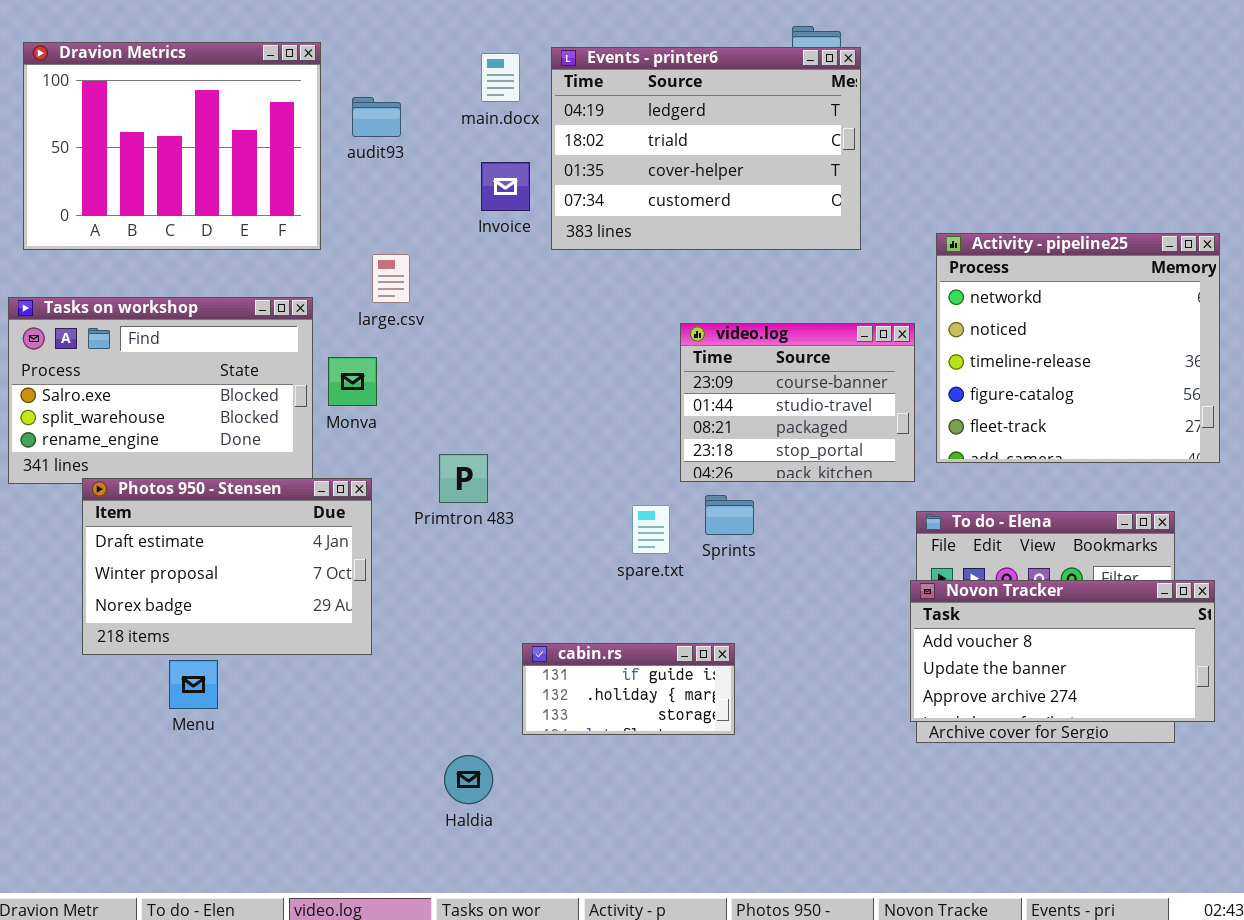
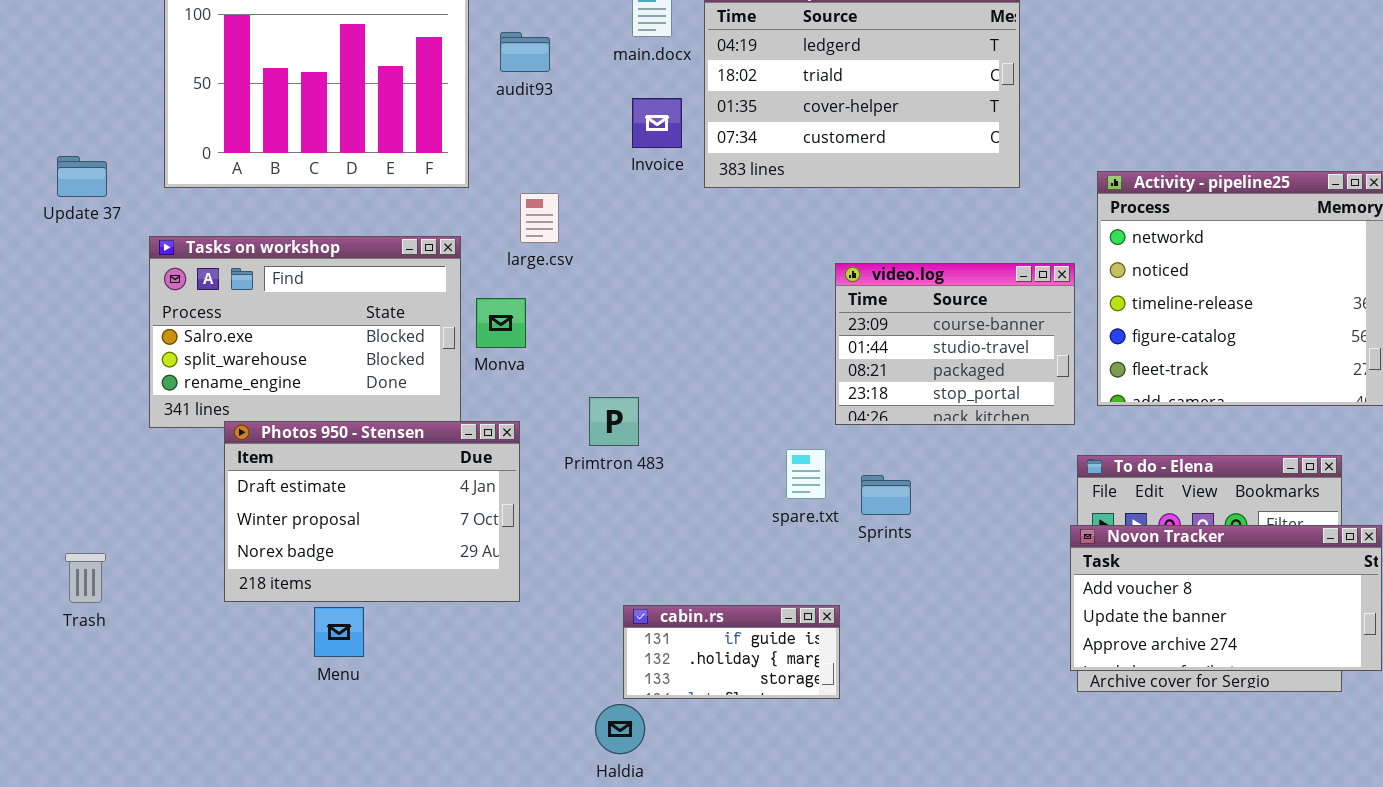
Sprints: [705,495,754,535] -> [861,475,911,515], moved
cabin.rs: [522,643,735,735] -> [623,605,840,699], moved

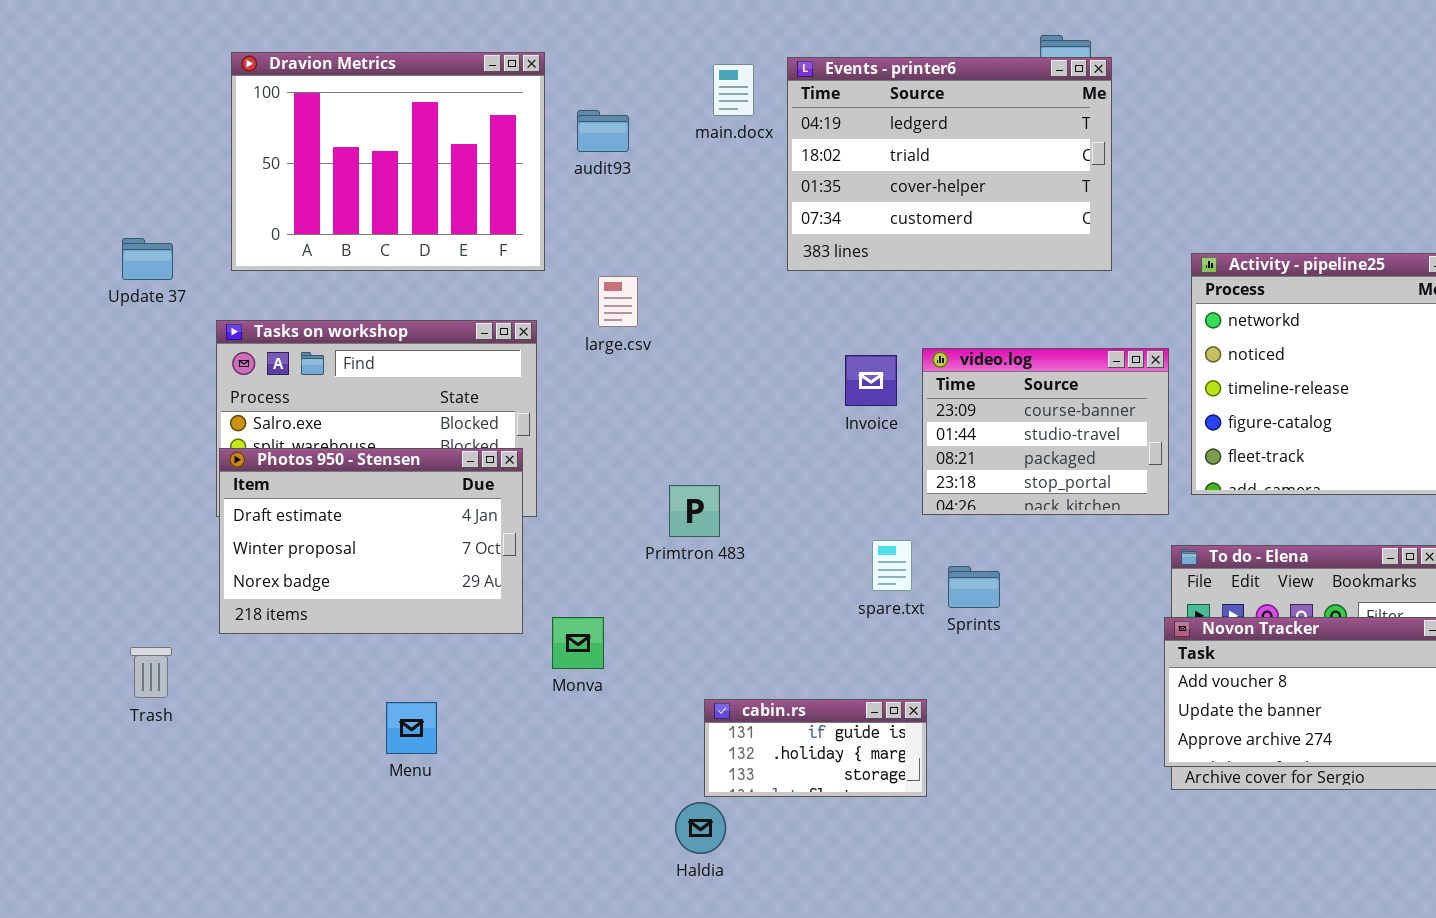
Invoice: [632,98,682,148] -> [845,355,897,406], moved
Monva: [476,298,526,348] -> [552,617,604,669], moved
Photos 950 - Stensen: [224,421,520,602] -> [219,448,523,634], moved

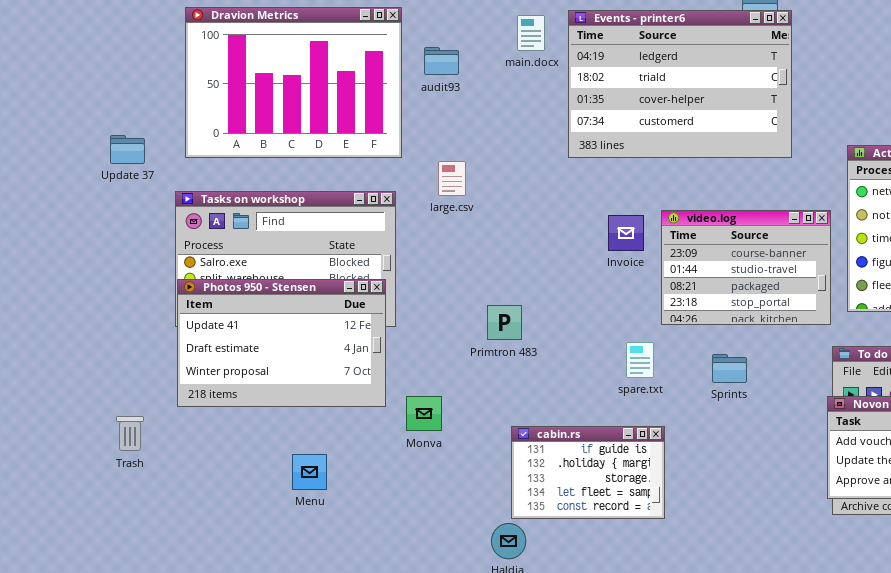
Photos 950 - Stensen: [219,448,523,634] -> [177,279,386,407], scrolled up 1 row
Sprints: [948,566,1000,608] -> [712,354,747,383], moved
cabin.rs: [704,699,927,797] -> [511,426,665,519], resized

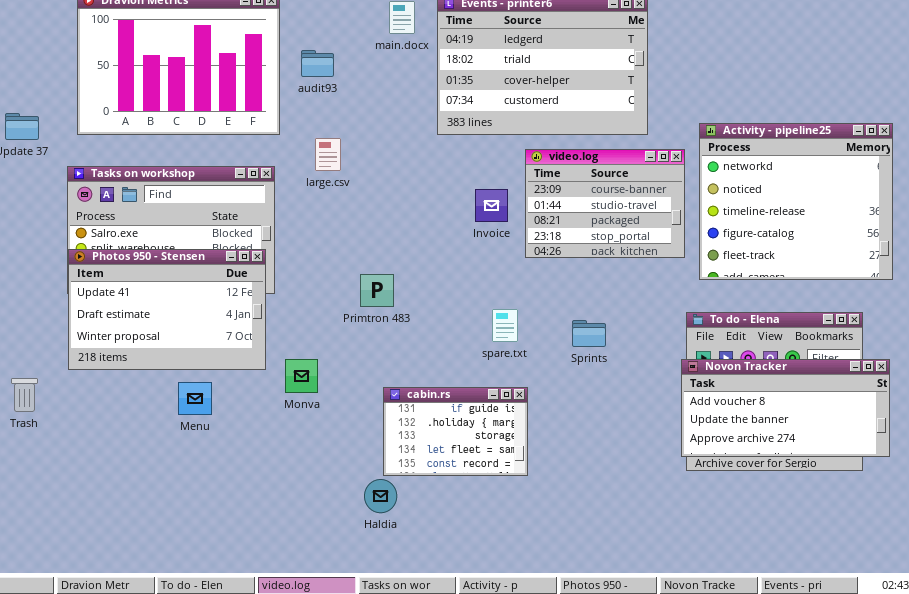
audit93: [424,47,459,75] -> [301,50,334,77], moved
video.log: [661,210,831,325] -> [525,149,685,258], moved
Menu: [292,454,327,490] -> [178,382,212,415], moved

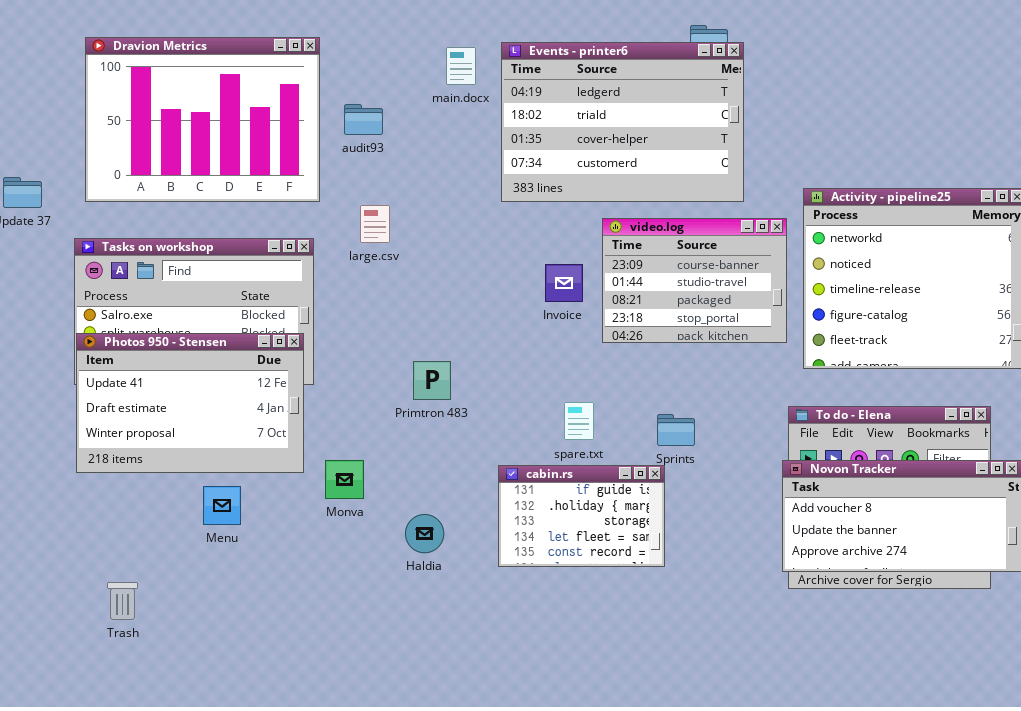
Trash: [11,378,38,412] -> [107,582,138,620], moved
cabin.rs: [383,387,528,476] -> [498,465,665,567], moved
Haldia: [364,479,397,513] -> [405,514,444,553], moved

